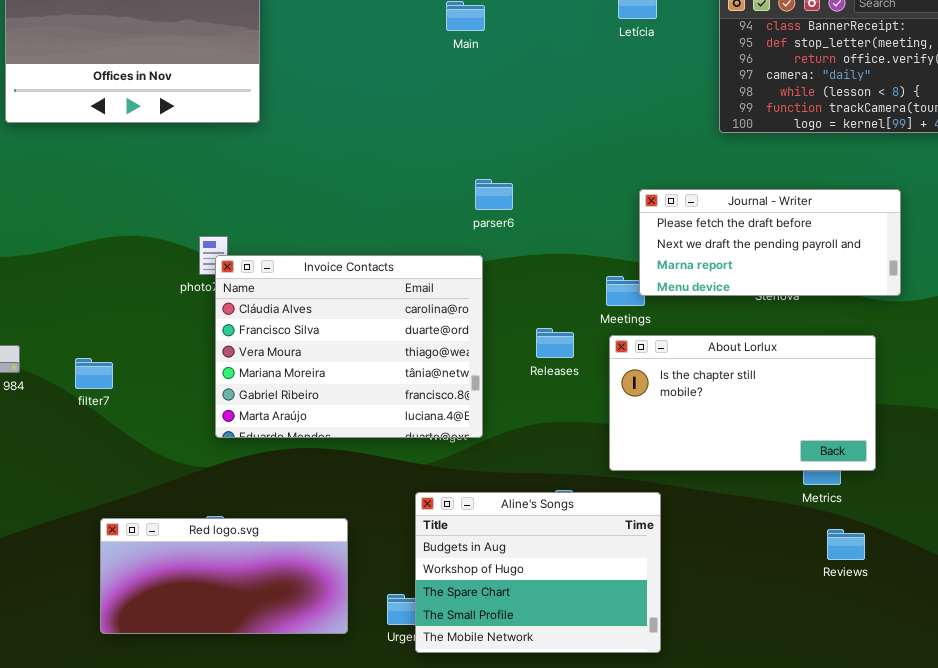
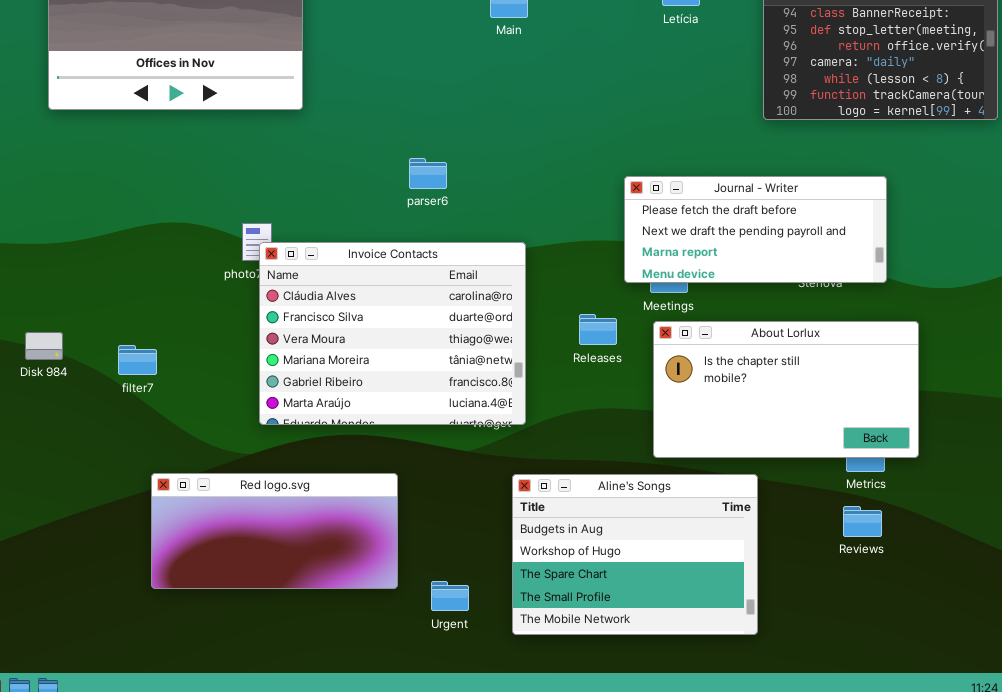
parser6: [475,179,513,210] -> [409,158,447,189], moved
Journal - Writer: [639,189,901,296] -> [624,176,887,283], moved
Aline's Songs: [415,492,661,653] -> [512,474,758,635], moved
Red logo.svg: [100,518,348,634] -> [151,473,398,589], moved
Reviews: [827,529,865,560] -> [843,506,882,537], moved

